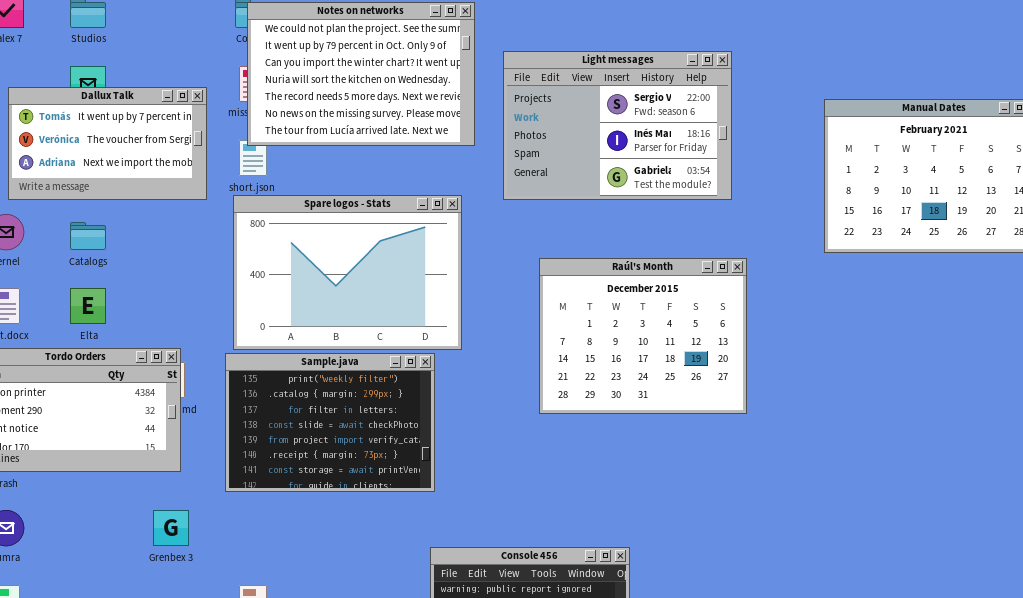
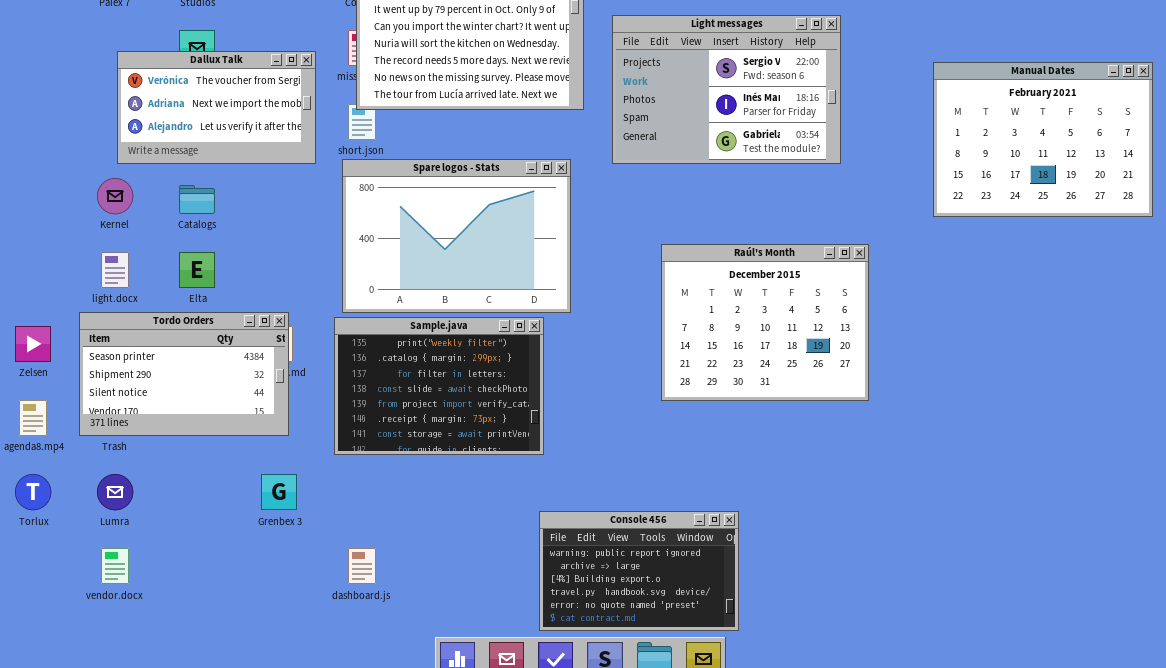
Dallux Talk: [8,87,207,200] -> [117,51,316,164], scrolled down 1 row
Raúl's Month: [539,258,747,414] -> [661,244,869,401], moved

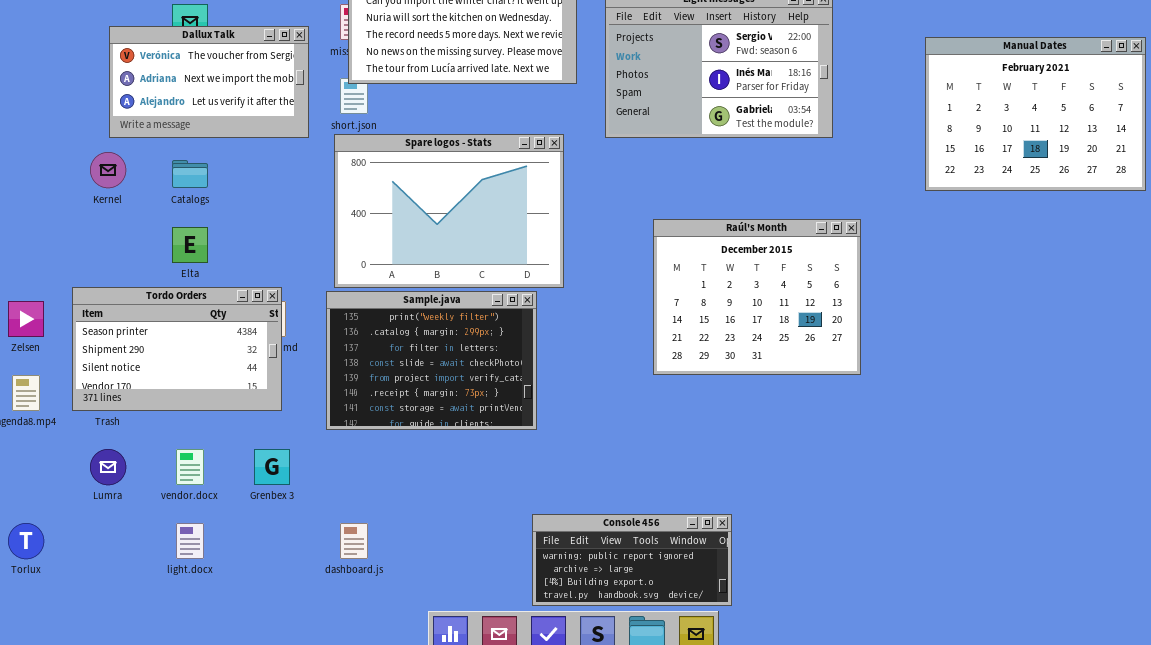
light.docx: [101,252,129,288] -> [176,523,204,559], moved
Torlux: [15,474,51,510] -> [8,523,44,559], moved
Console 456: [539,511,739,631] -> [532,514,732,606], resized
vendor.docx: [101,548,129,584] -> [176,449,204,485], moved

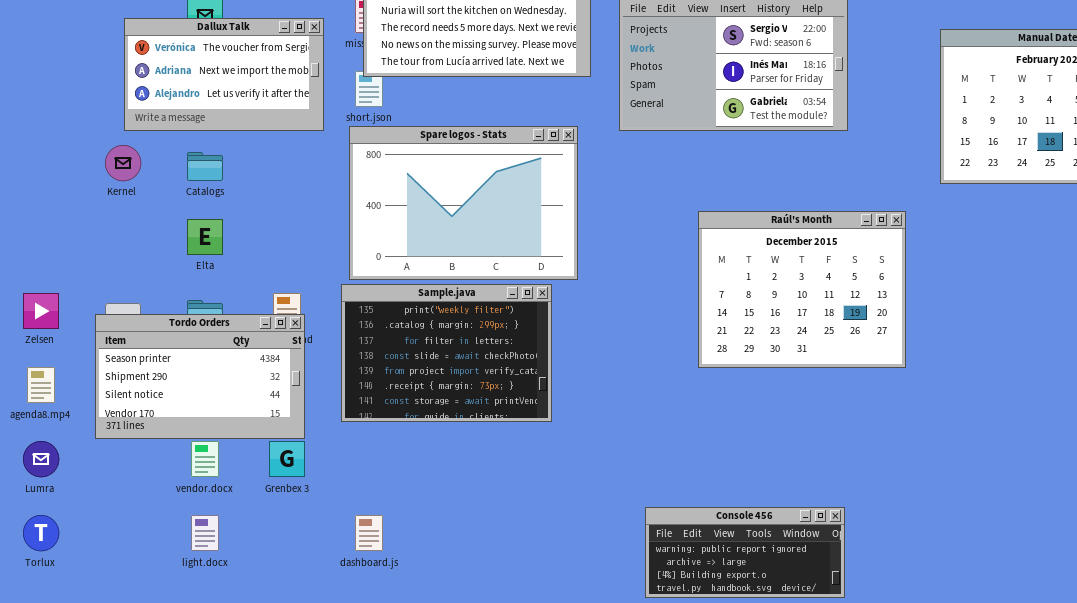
Raúl's Month: [653,219,861,375] -> [698,211,906,368], moved
Tordo Orders: [72,287,282,411] -> [95,314,305,439], moved
Lumra: [90,449,126,485] -> [23,441,59,477], moved
Console 456: [532,514,732,606] -> [645,507,845,598], moved

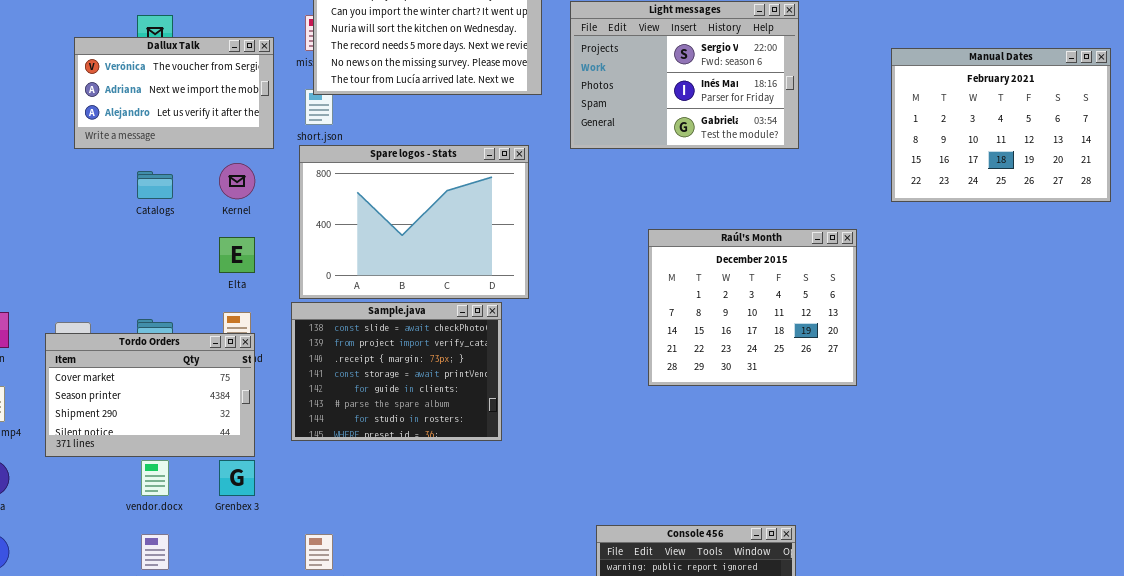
Kernel: [105,145,141,181] -> [219,163,255,199], moved
Elta: [187,219,223,255] -> [219,237,255,273], moved
Sample.java: [341,284,552,422] -> [291,302,502,441], scrolled down 3 rows
Tordo Orders: [95,314,305,439] -> [45,333,255,457], scrolled up 1 row

